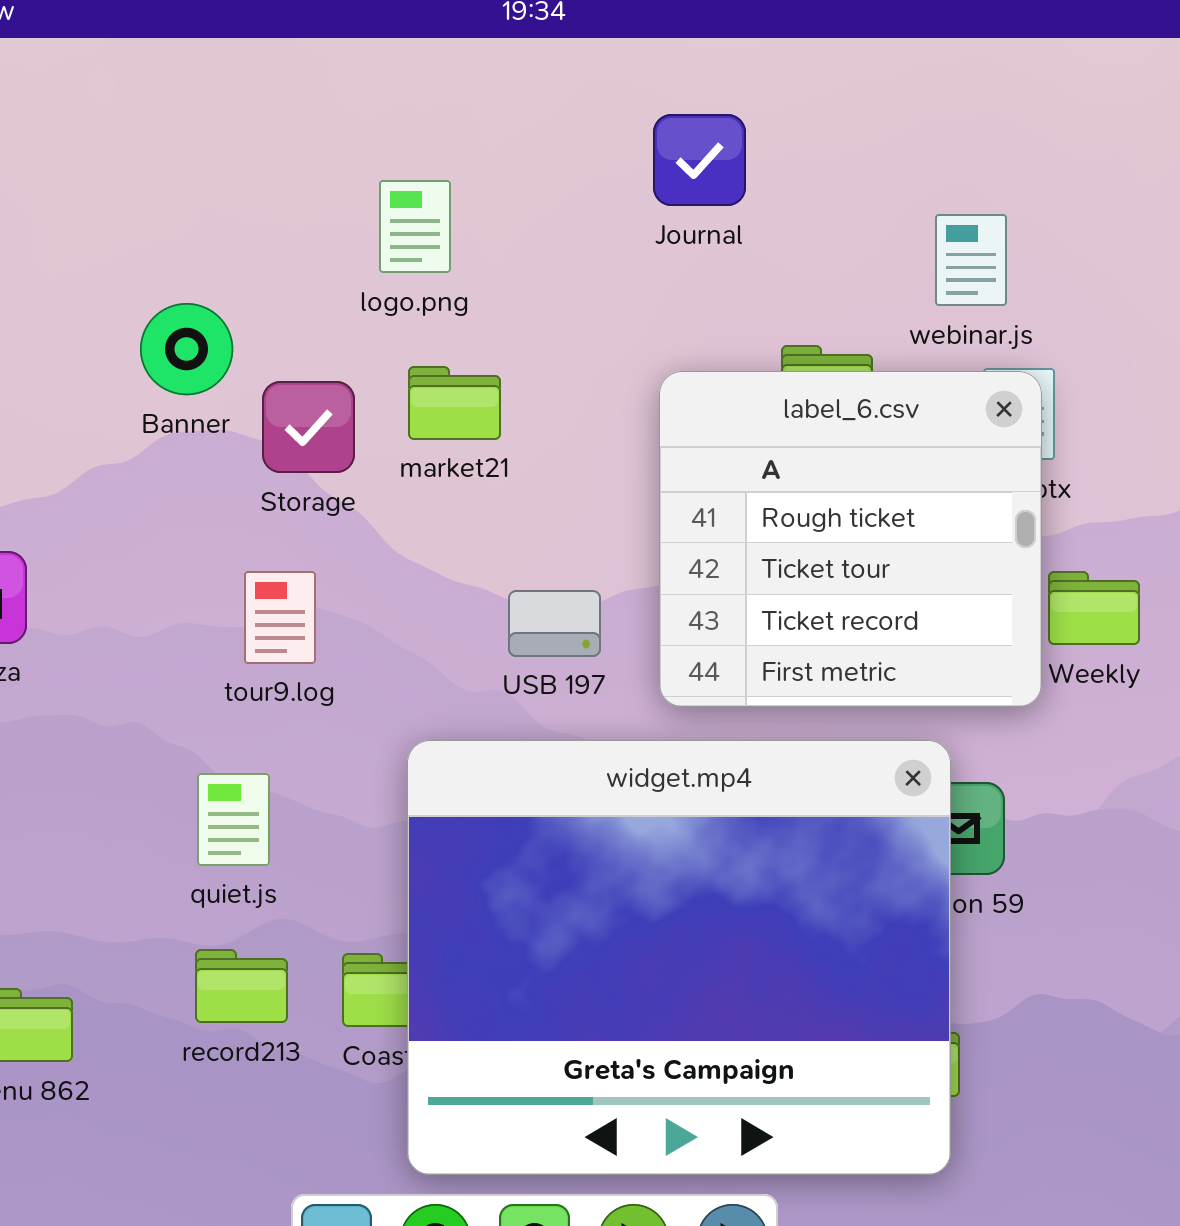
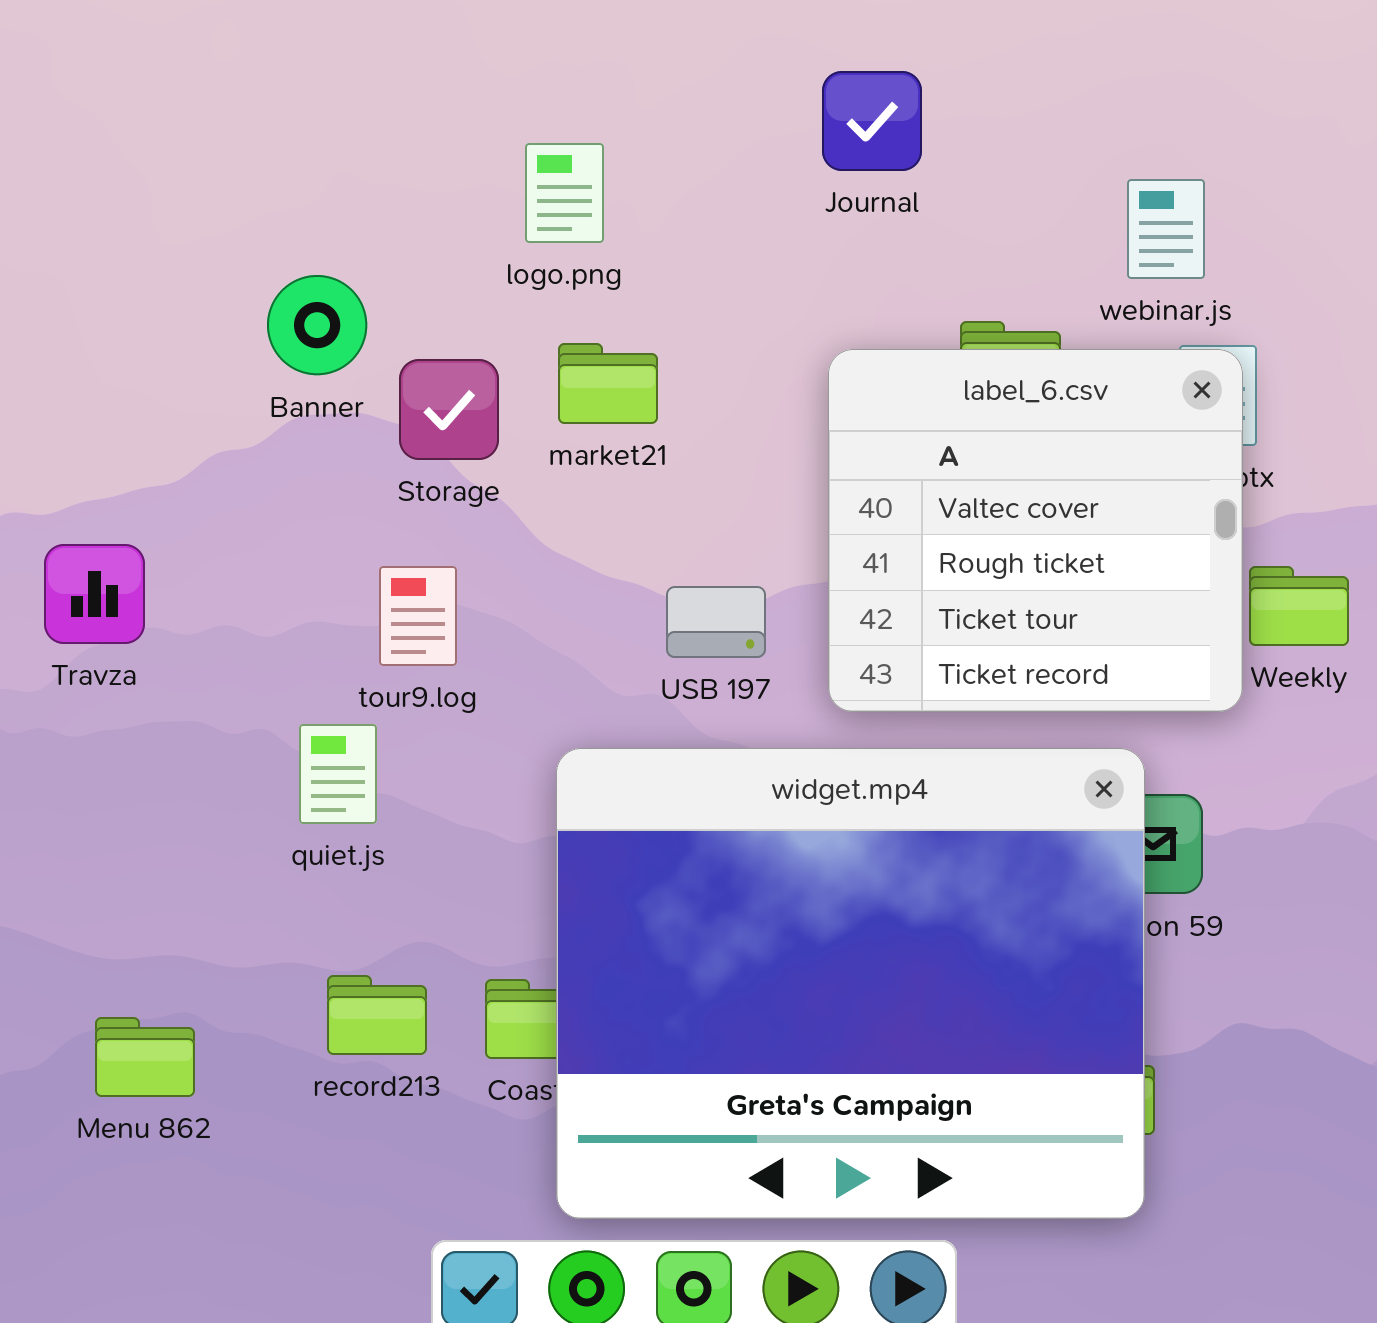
label_6.csv: [659,371,1042,707] -> [828,349,1243,712], scrolled up 1 row
quiet.js: [197,773,270,866] -> [299,724,377,824], moved

